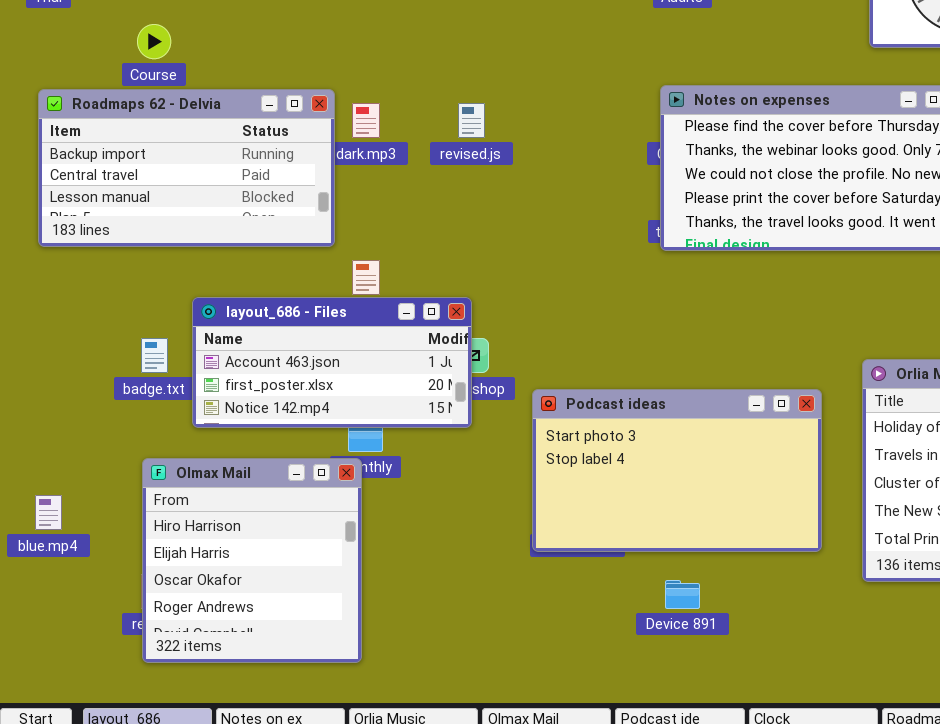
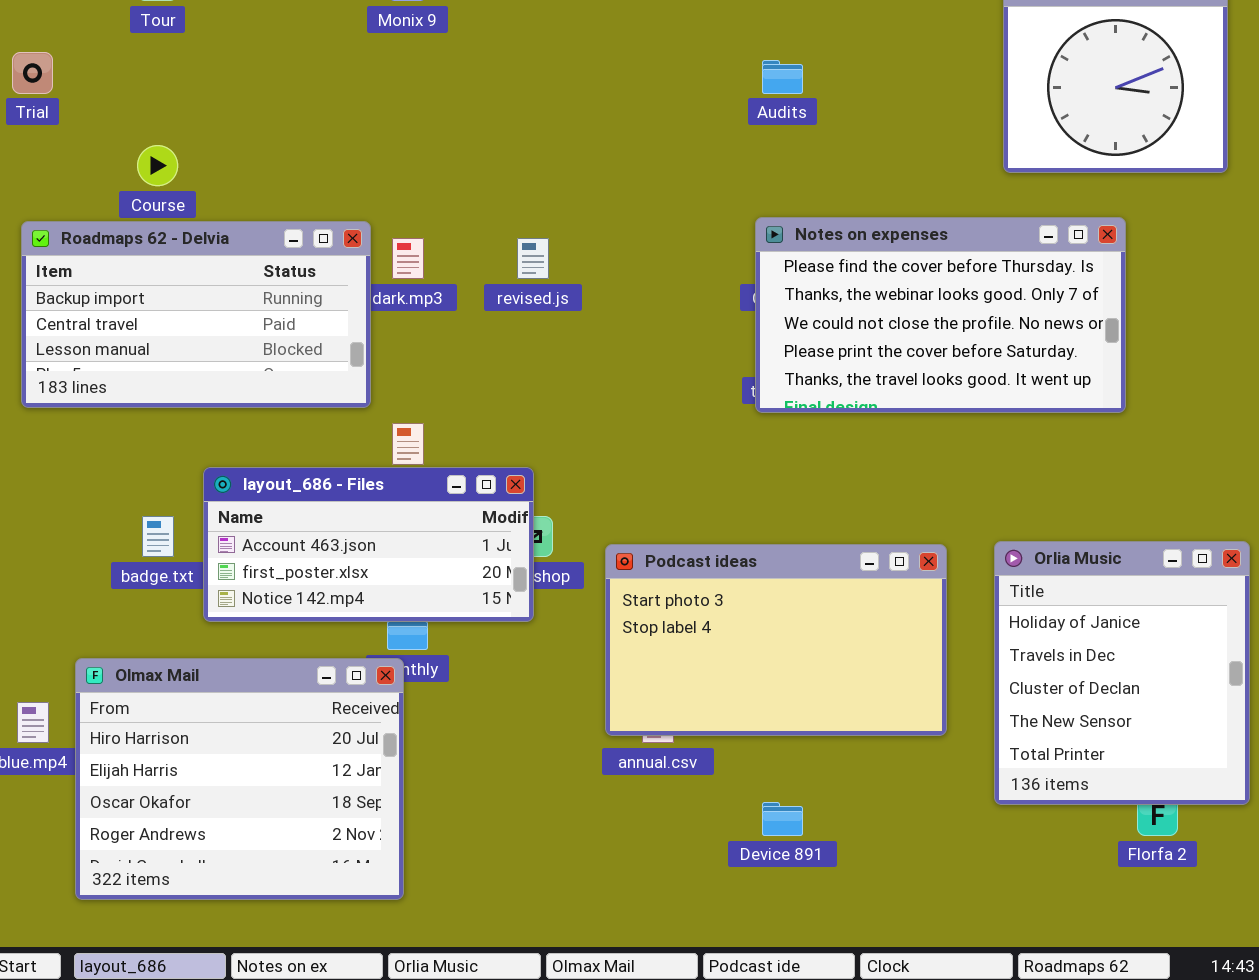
Podcast ideas: [532,389,822,552] -> [605,544,947,736], moved
Olmax Mail: [142,458,362,663] -> [75,658,404,900], resized

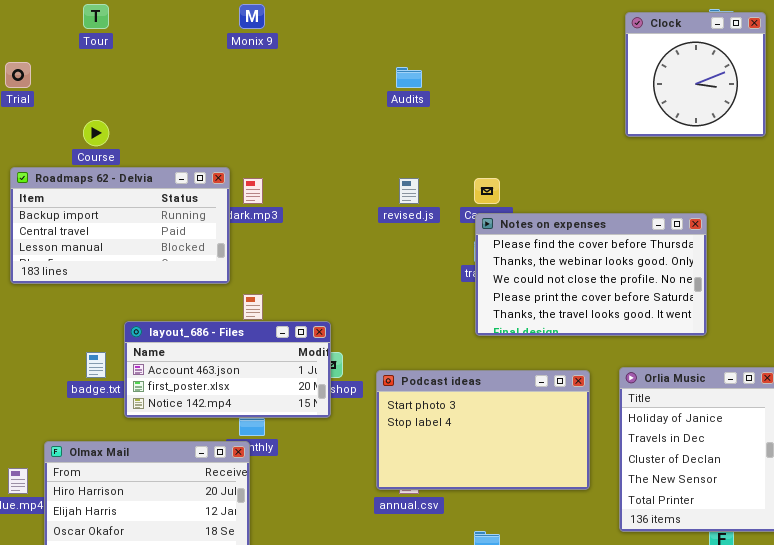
Audits: [762,60,803,94] -> [396,67,422,88], moved
Notes on expenses: [755,217,1126,413] -> [475,213,707,336], moved
revised.js: [517,238,549,279] -> [399,178,419,204], moved

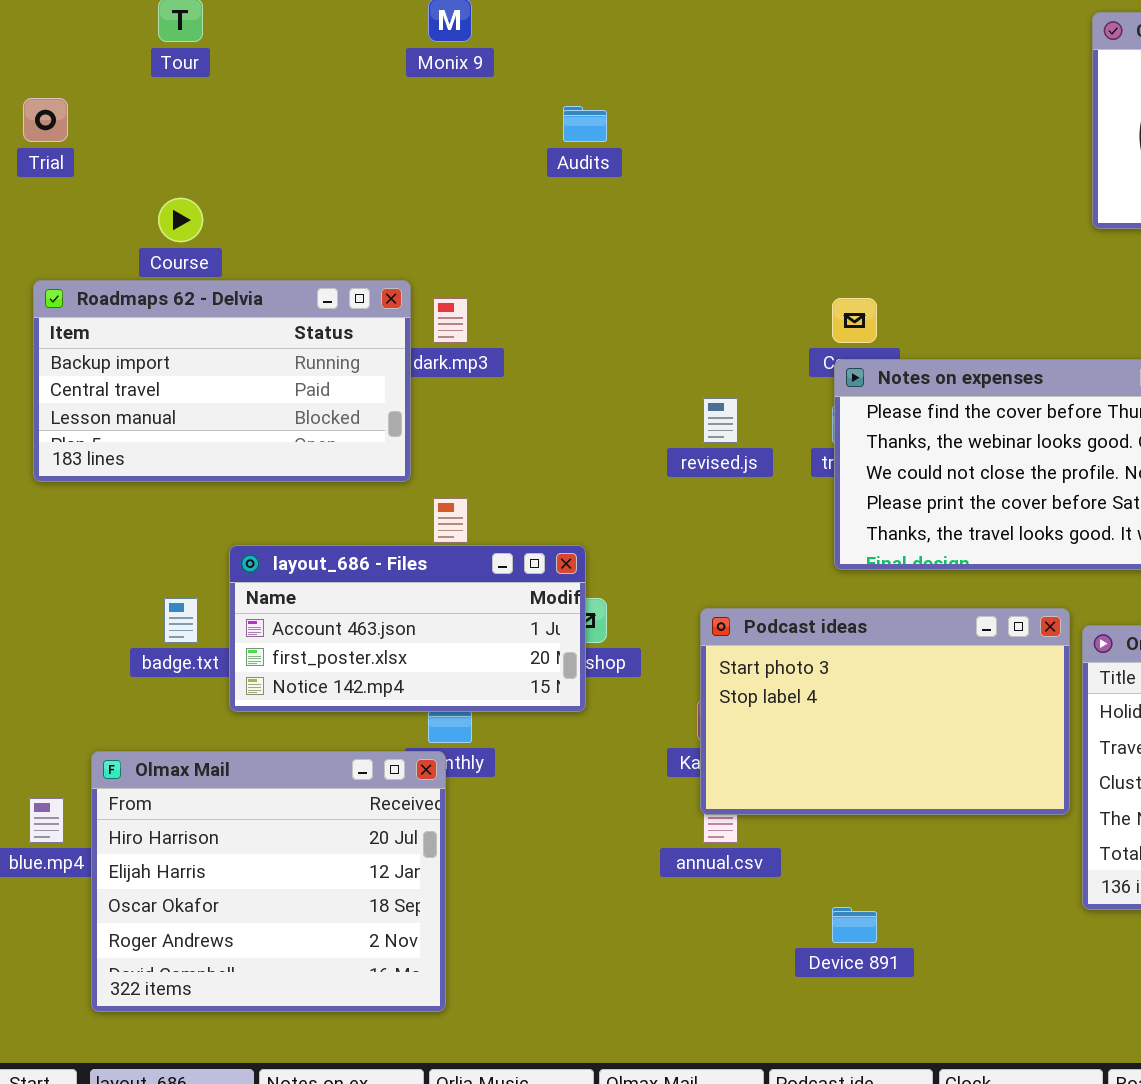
Audits: [396,67,422,88] -> [563,106,607,142], moved
revised.js: [399,178,419,204] -> [703,398,738,443], moved
Podcast ideas: [376,370,590,490] -> [700,608,1070,815], moved

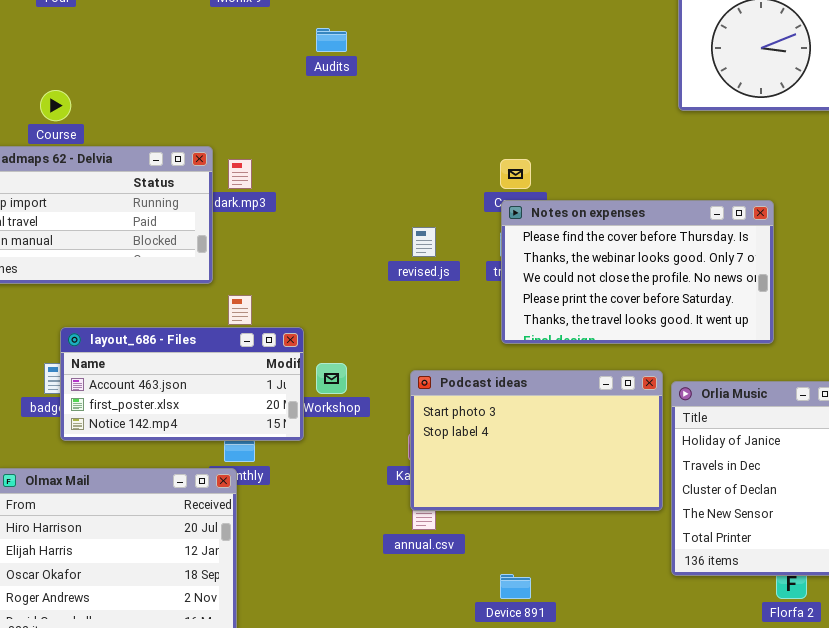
layout_686 - Files: [229,545,586,712] -> [60,327,304,441], moved

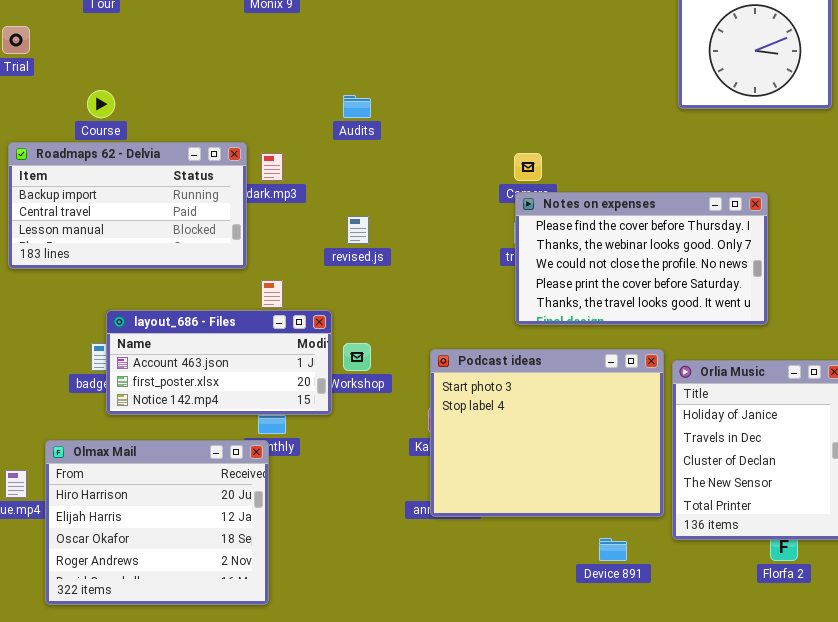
Audits: [316,28,347,52] -> [343,95,371,118], moved
revised.js: [412,227,436,257] -> [347,216,369,244], moved
Podcast ideas: [410,370,663,511] -> [430,349,664,517], resized
Device 891: [500,574,531,599] -> [599,538,627,561], moved

